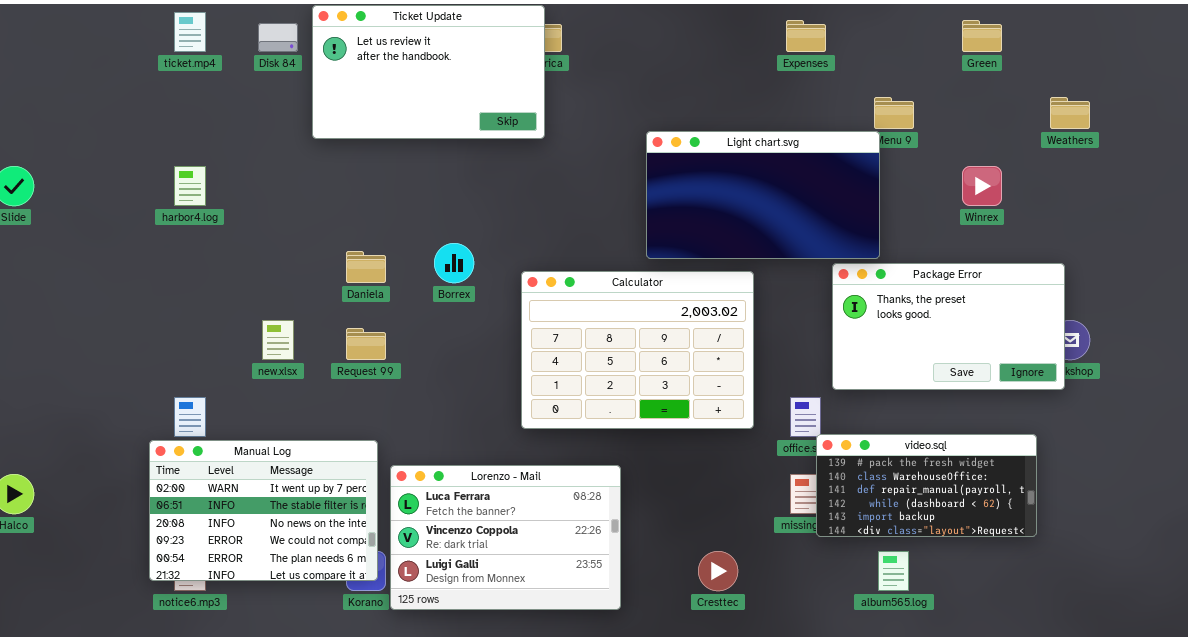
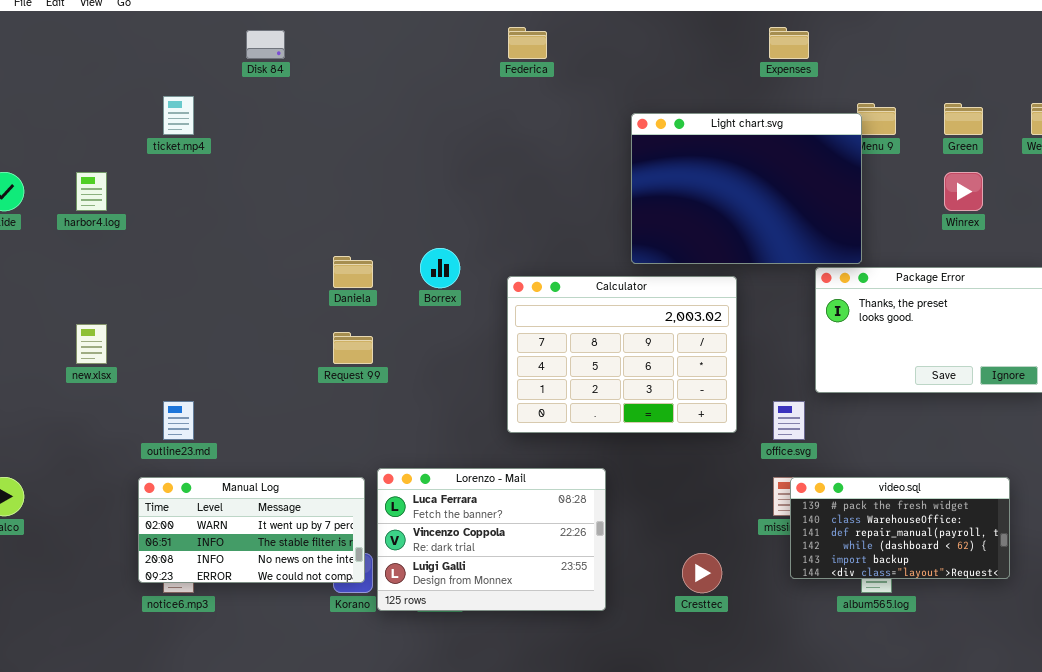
Ticket Update: [312,5,545,139] -> none, closed
ticket.mp4: [174,12,206,52] -> [163,96,194,135], moved
Green: [962,20,1002,52] -> [944,103,983,135], moved
Light chart.svg: [646,131,880,259] -> [631,113,862,264], resized
harbor4.log: [174,166,206,206] -> [76,172,107,211], moved
new.xlsx: [262,320,294,360] -> [76,324,107,364], moved
video.sql: [816,434,1037,537] -> [790,477,1010,579], moved
Manual Log: [149,440,378,581] -> [138,477,365,583], resized

